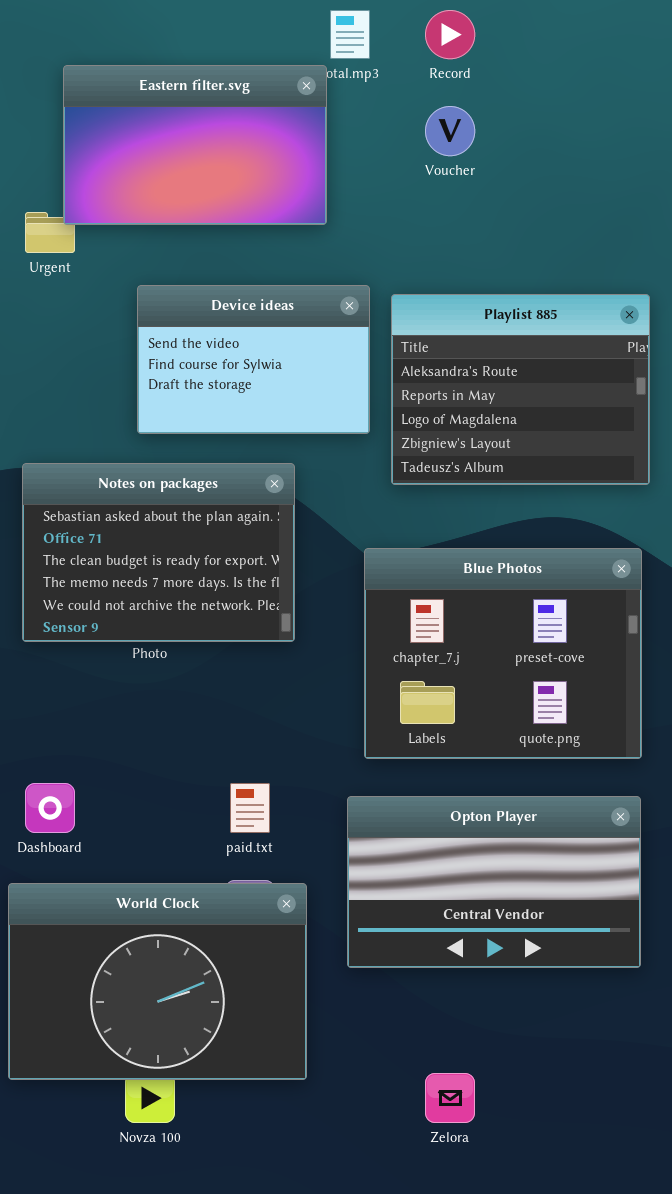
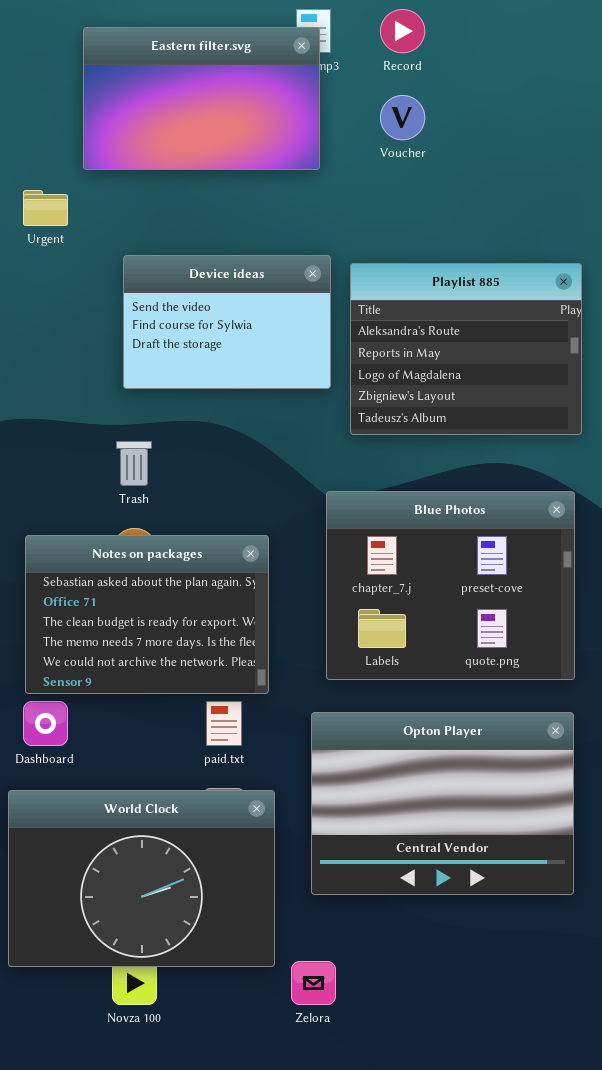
Eastern filter.svg: [63,65,327,225] -> [83,27,320,170], moved
Notes on packages: [22,463,295,642] -> [25,535,269,694], moved
Opton Player: [347,796,641,968] -> [311,712,574,895], resized
Zelora: [425,1073,475,1123] -> [291,961,336,1005], moved

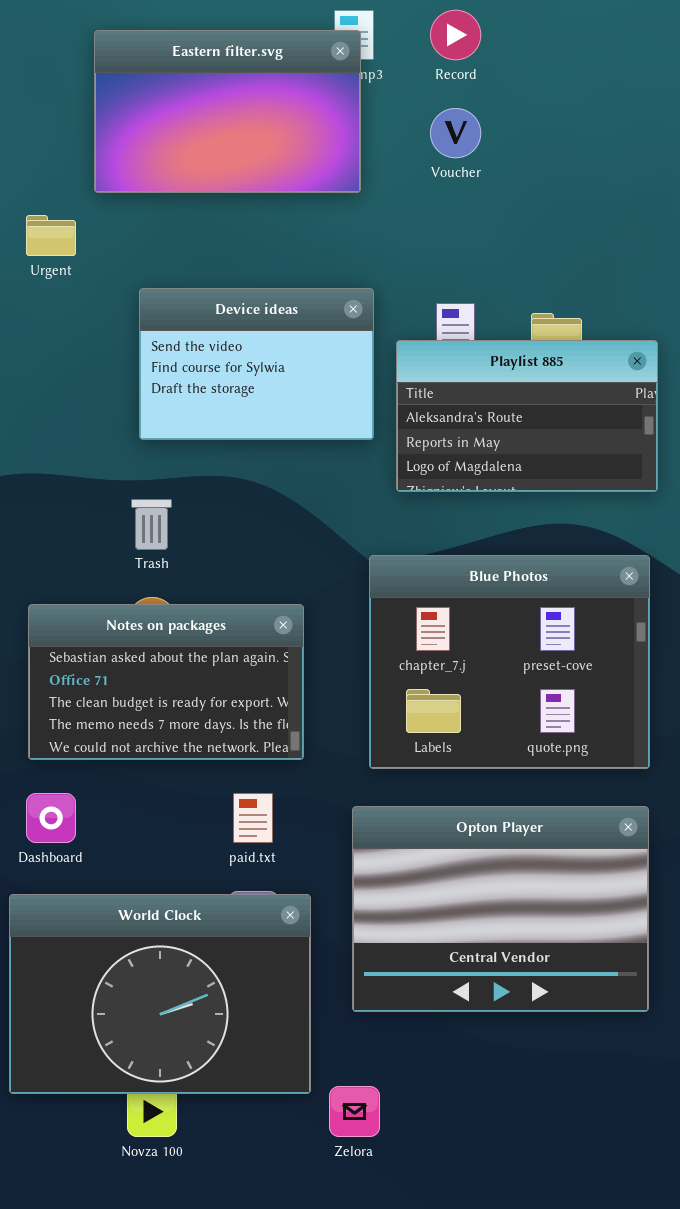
Playlist 885: [350,263,582,435] -> [396,340,658,492], resized
Notes on packages: [25,535,269,694] -> [28,604,304,760], resized

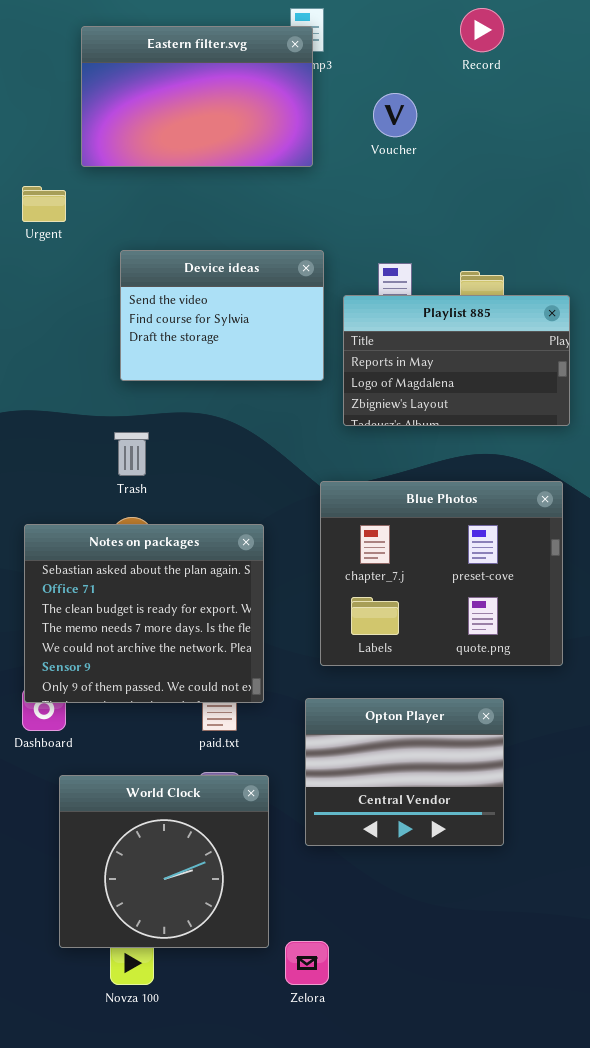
Record: [430,10,481,60] -> [460,8,504,52], moved
Playlist 885: [396,340,658,492] -> [343,295,570,426], scrolled down 1 row
Notes on packages: [28,604,304,760] -> [24,524,264,703], resized
Opton Player: [352,806,649,1012] -> [305,698,504,846], resized
World Clock: [9,894,311,1094] -> [59,775,269,948], resized

